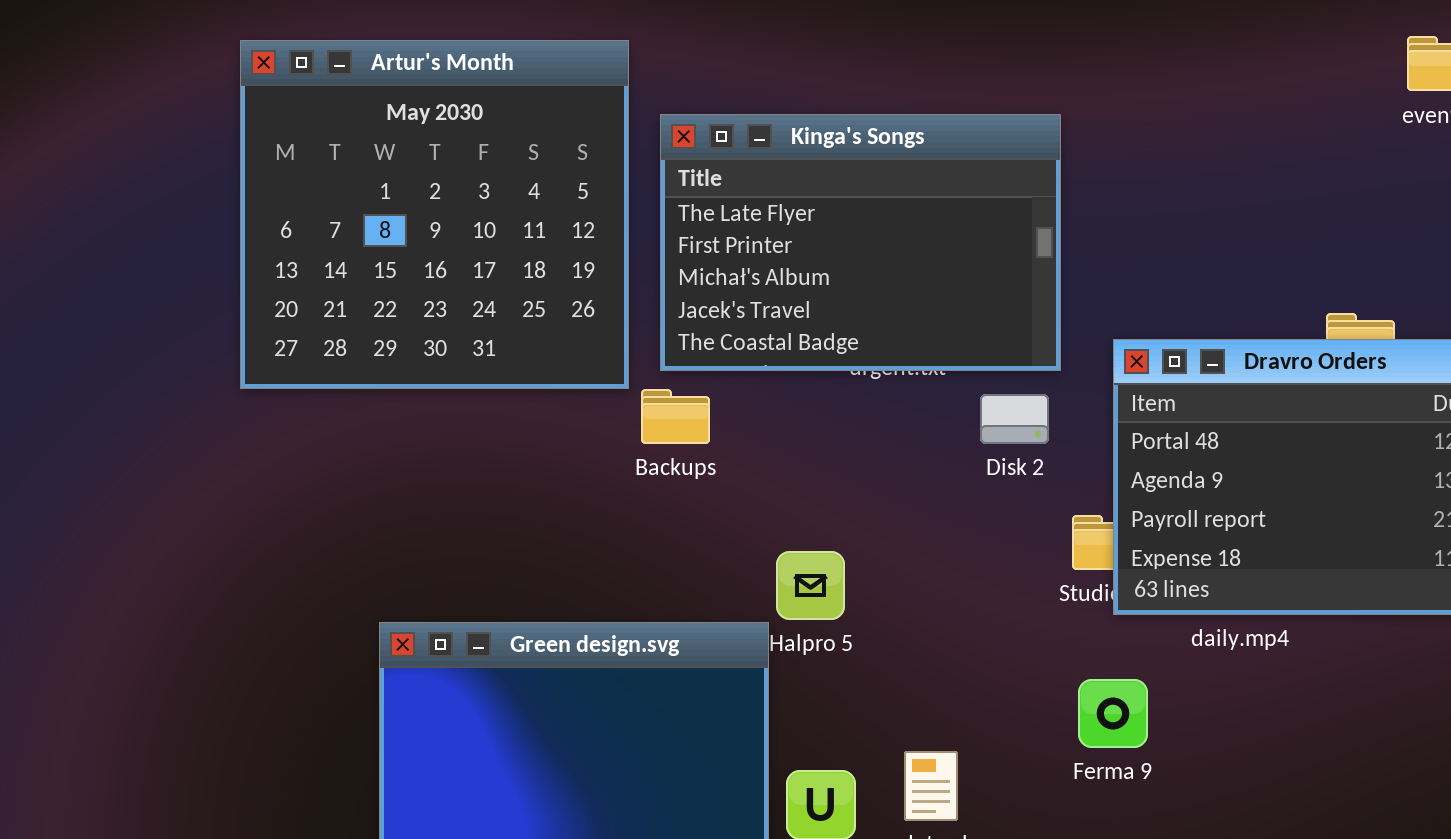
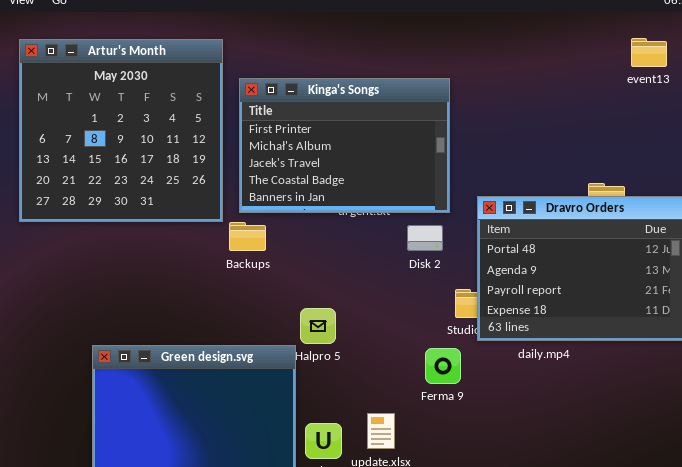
Kinga's Songs: [660,114,1061,371] -> [239,78,450,213], scrolled down 1 row
Ferma 9: [1078,679,1148,748] -> [425,348,461,384], moved

